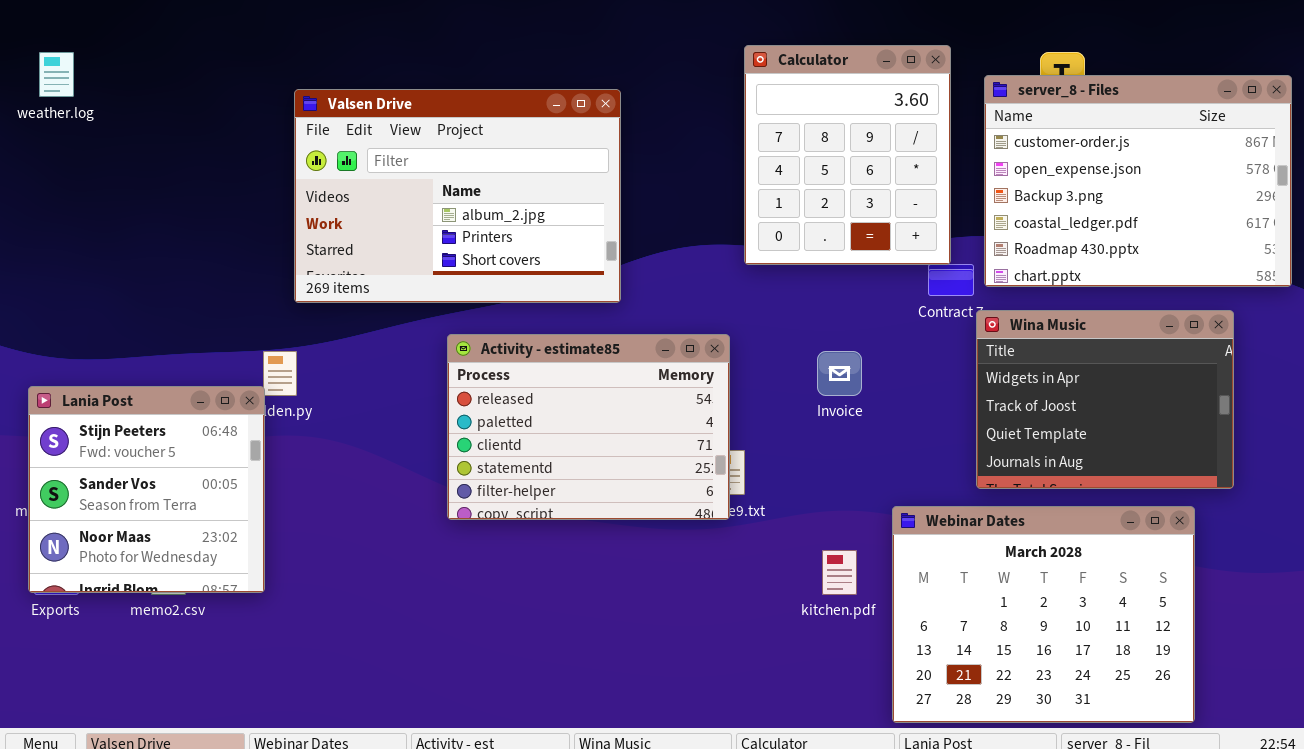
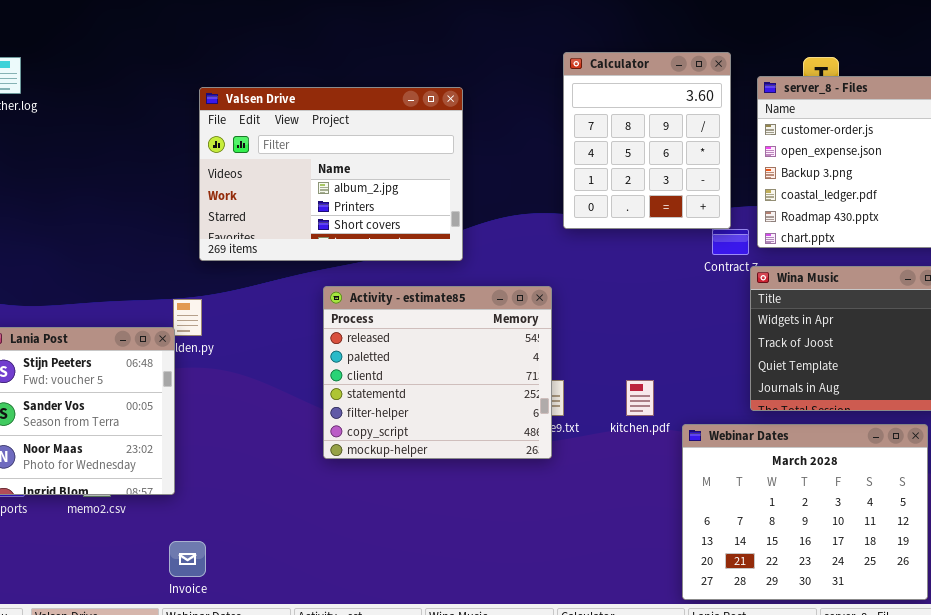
Activity - estimate85: [447,334,730,520] -> [323,286,552,459], resized
Invoice: [817,351,862,396] -> [169,541,206,577], moved
kitchen.pdf: [822,550,857,595] -> [626,380,654,416], moved

